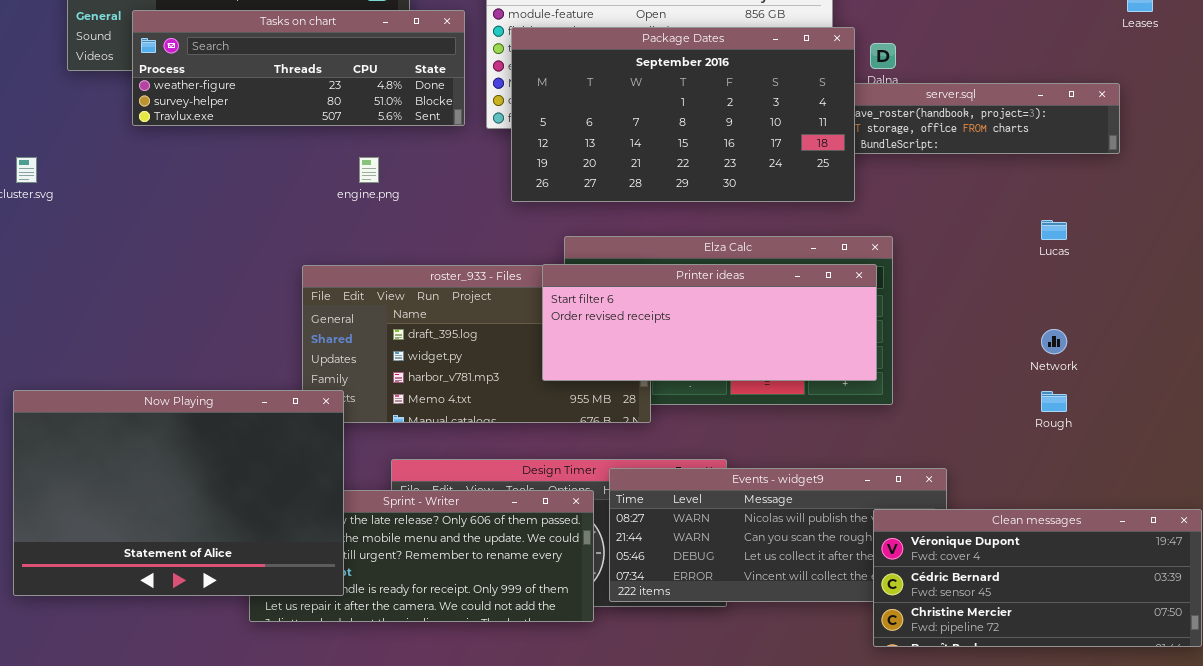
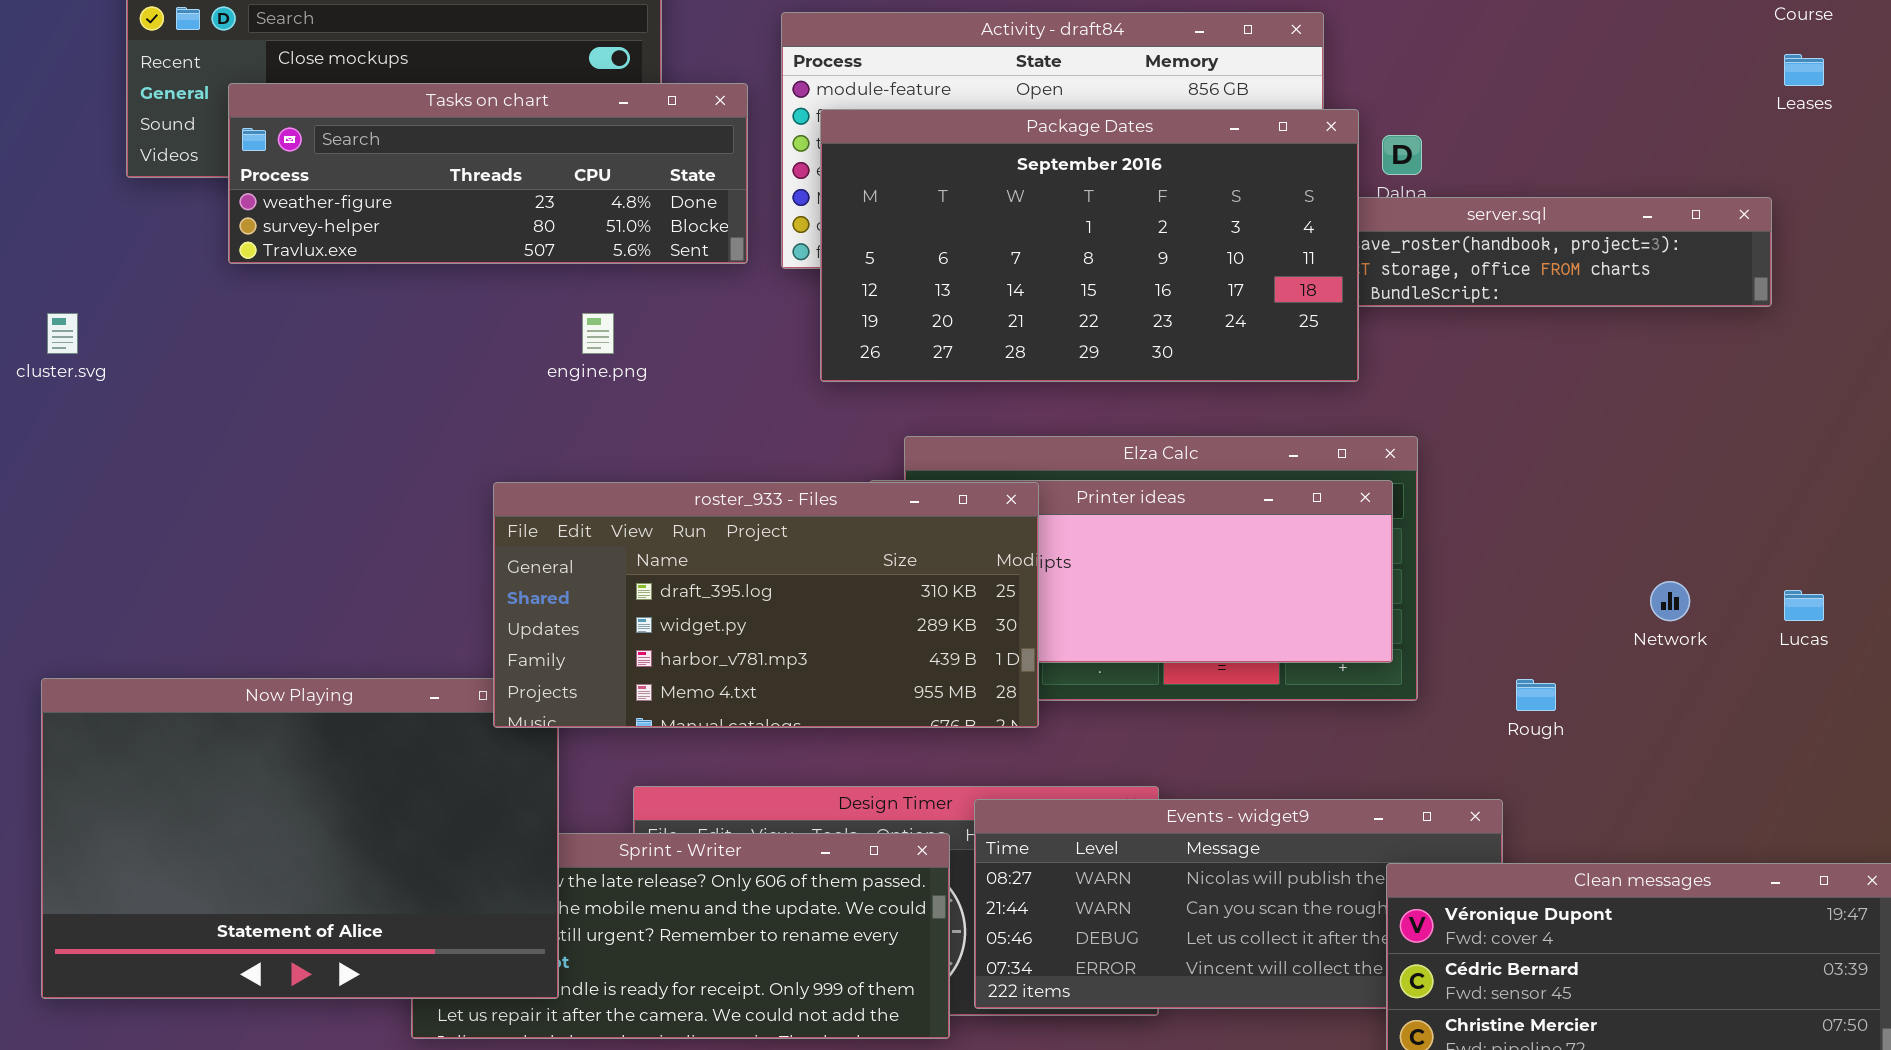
Lucas: [1041,220,1067,240] -> [1784,590,1824,621], moved
roster_933 - Files: [302,265,651,423] -> [493,482,1039,728], raised
Rough: [1041,391,1067,412] -> [1516,679,1556,711], moved

